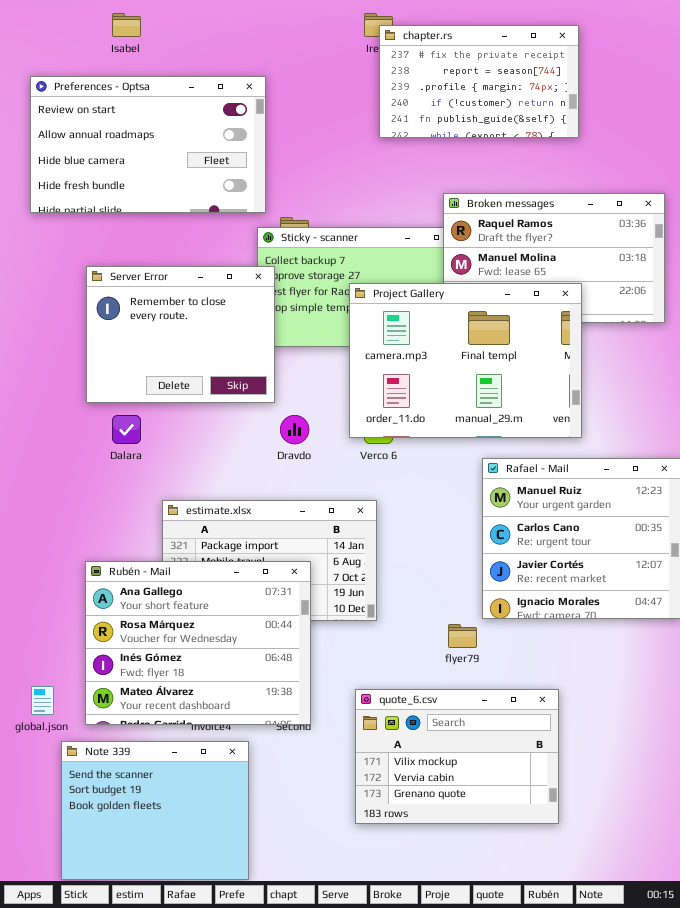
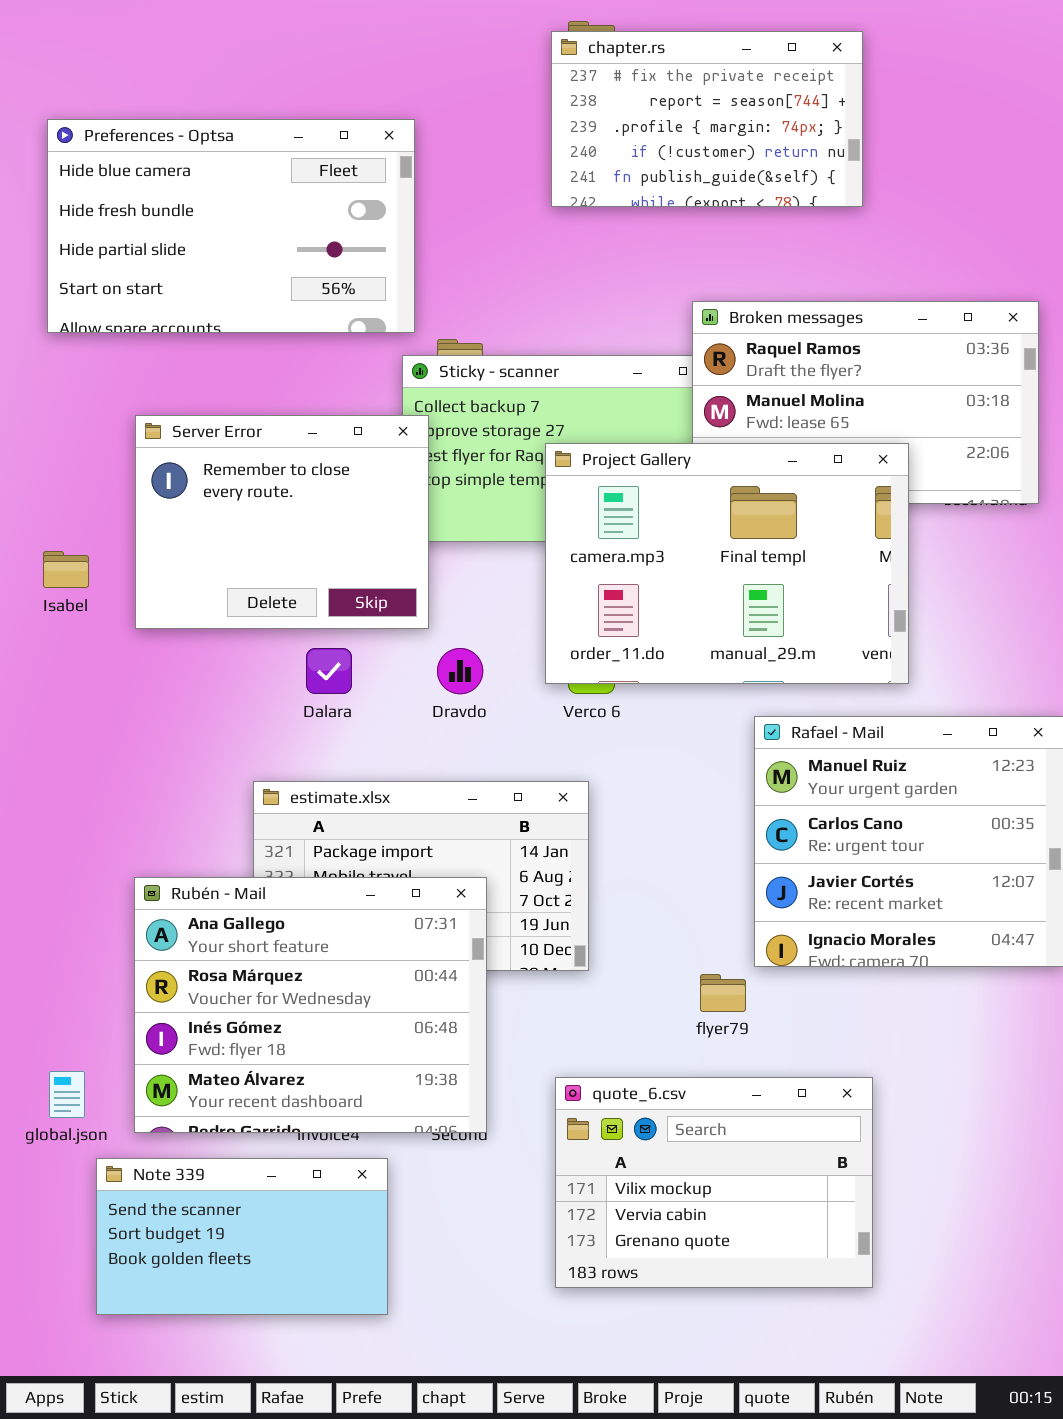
Isabel: [112,13,141,37] -> [43,551,89,588], moved
chapter.rs: [379,25,579,138] -> [551,31,863,207], moved
Preferences - Optsa: [30,76,266,213] -> [47,119,415,333], scrolled down 2 rows
Dalara: [112,415,141,444] -> [306,648,352,694], moved
Note 339: [61,741,249,880] -> [96,1158,388,1315], resized

